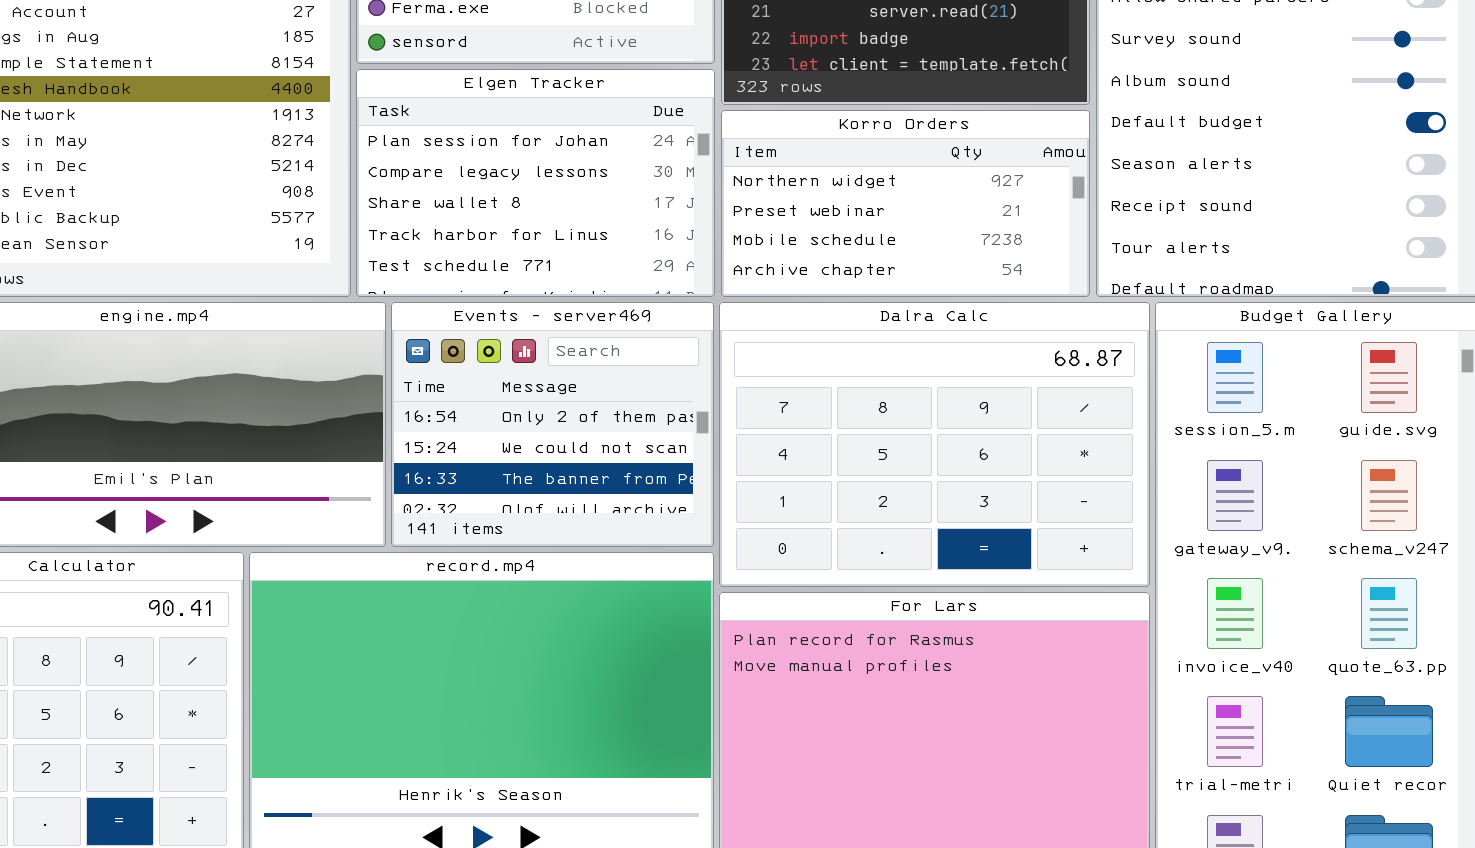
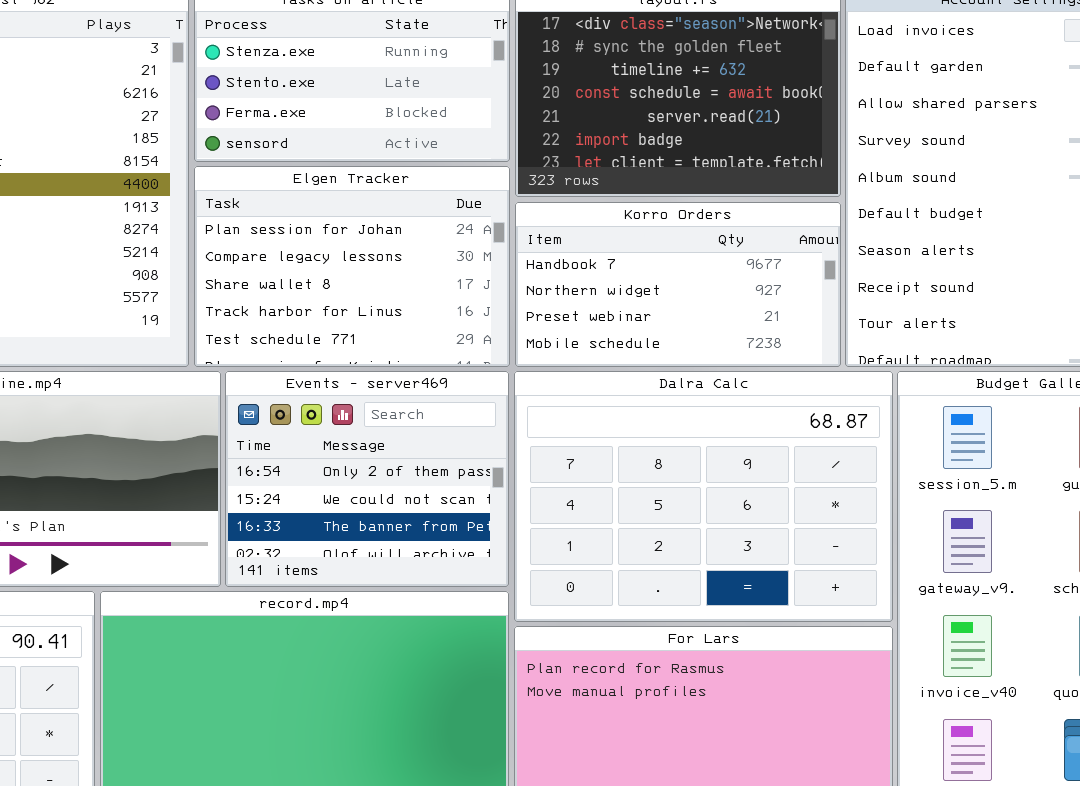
Korro Orders: [721,110,1090,297] -> [515,202,841,367], scrolled up 1 row

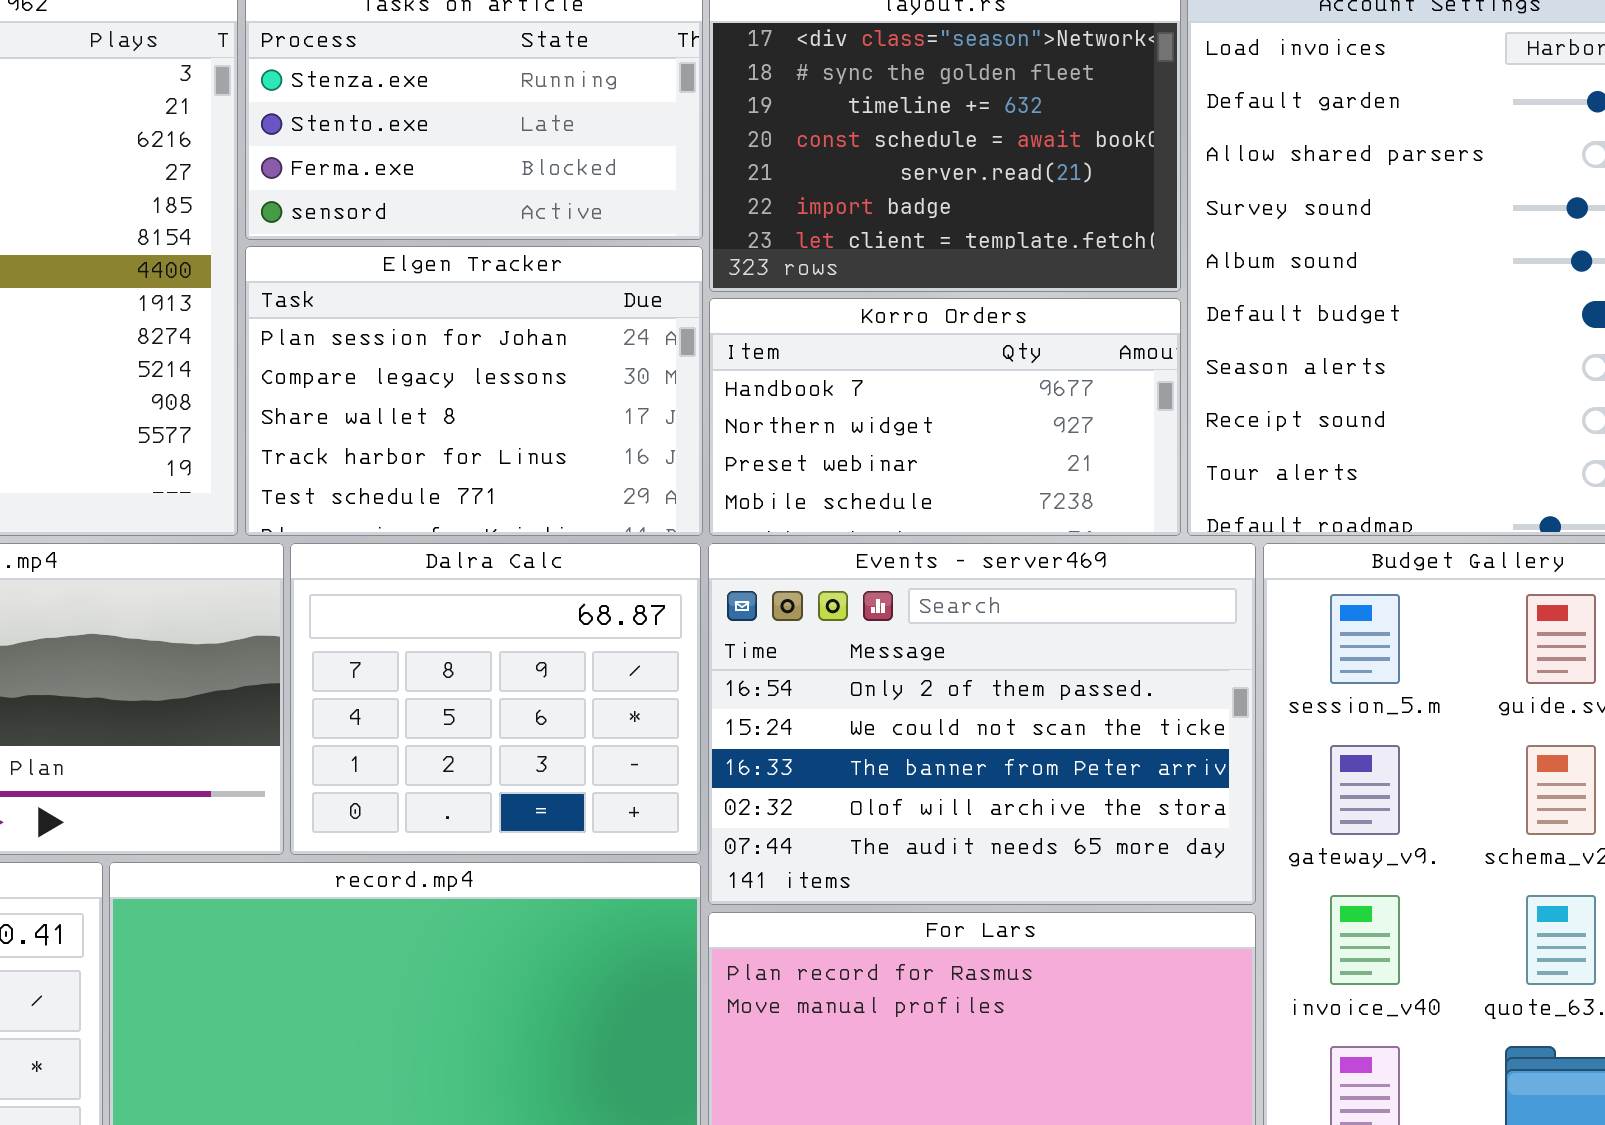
Events - server469: [225,371,509,587] -> [708,543,1256,905], moved, resized
Dalra Calc: [514,371,893,622] -> [290,543,701,855], moved, resized

